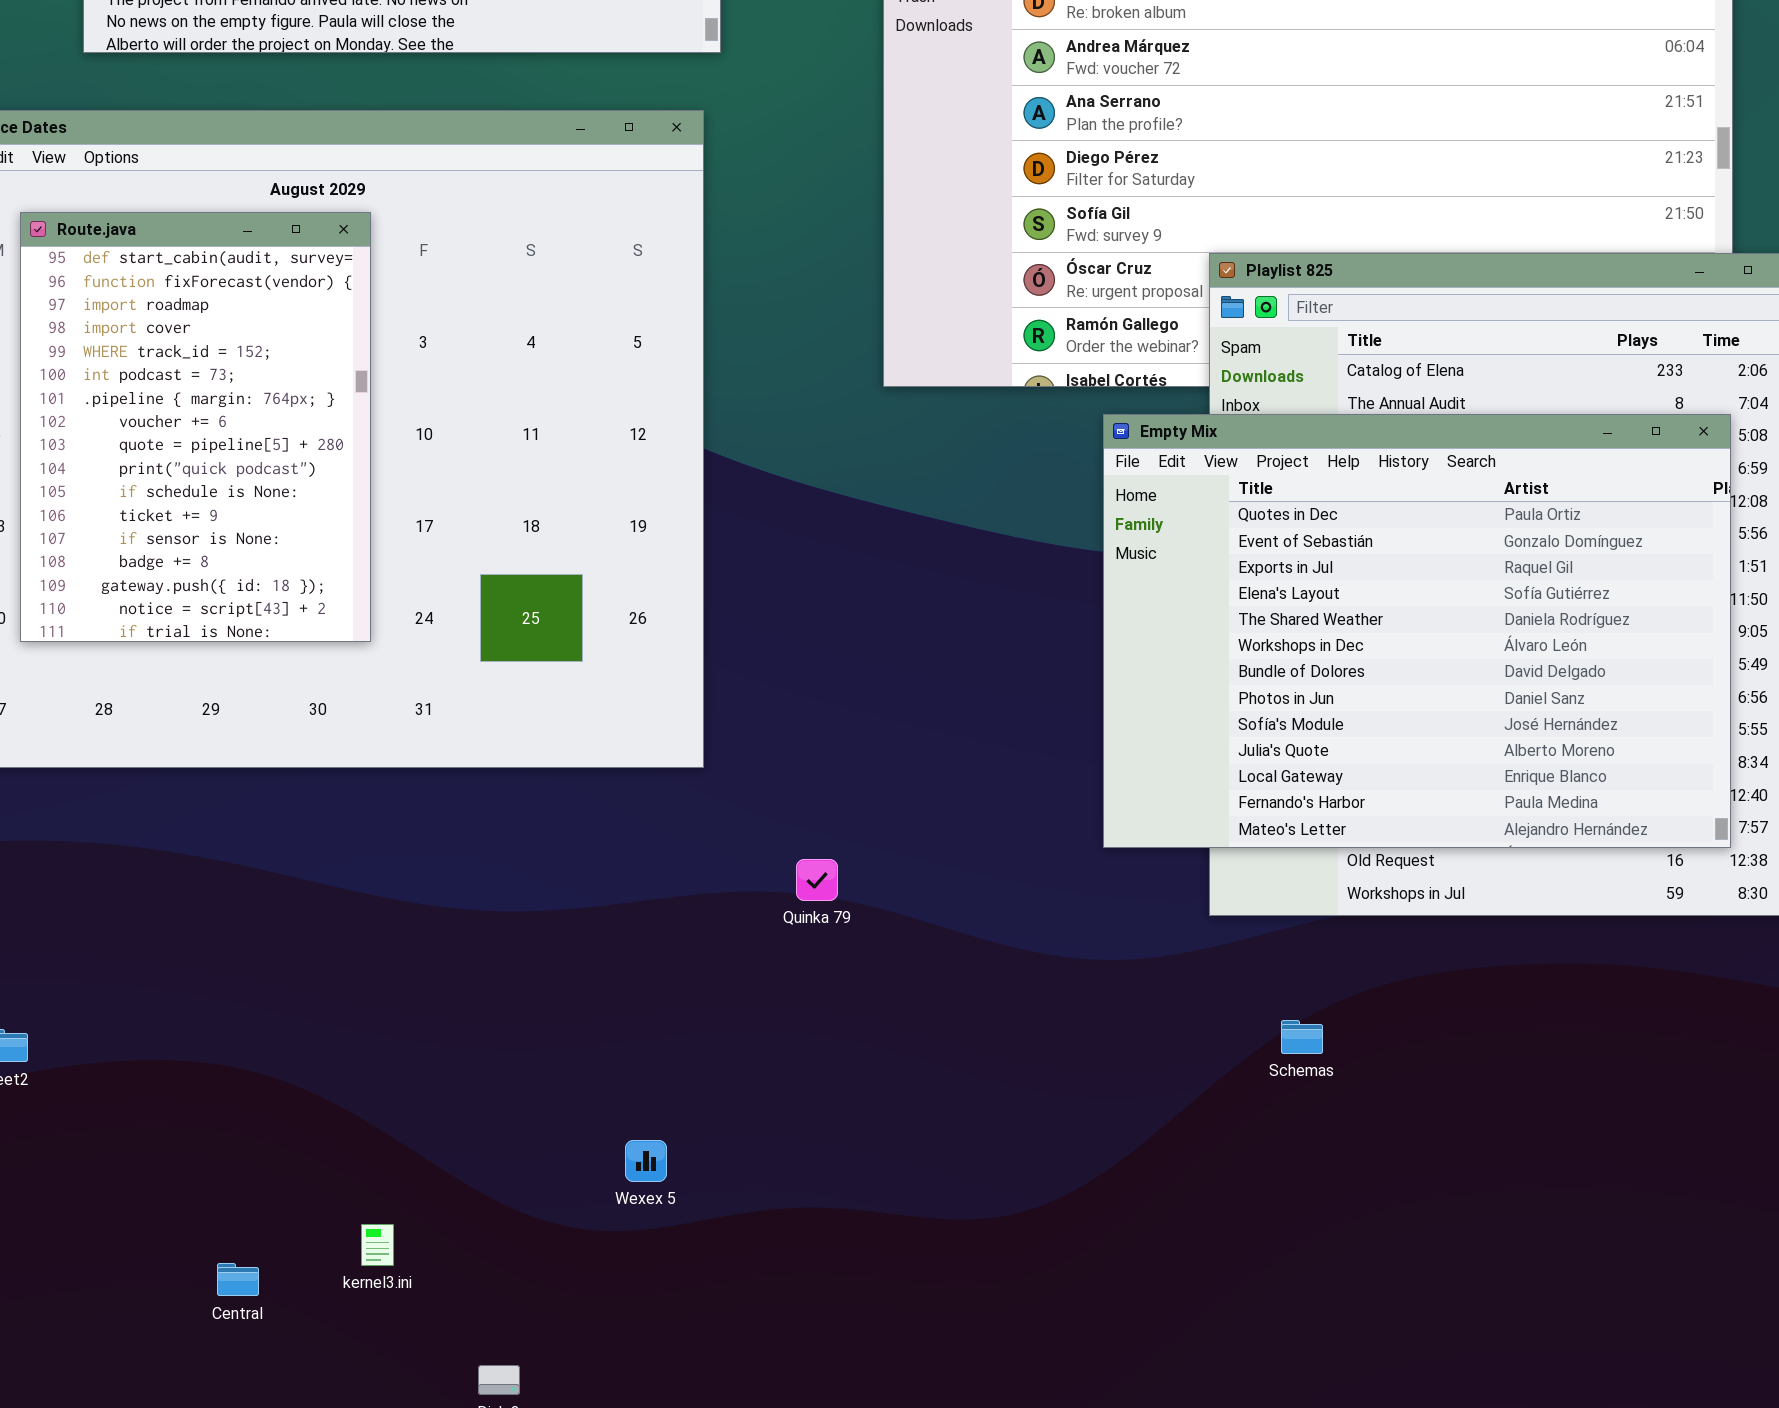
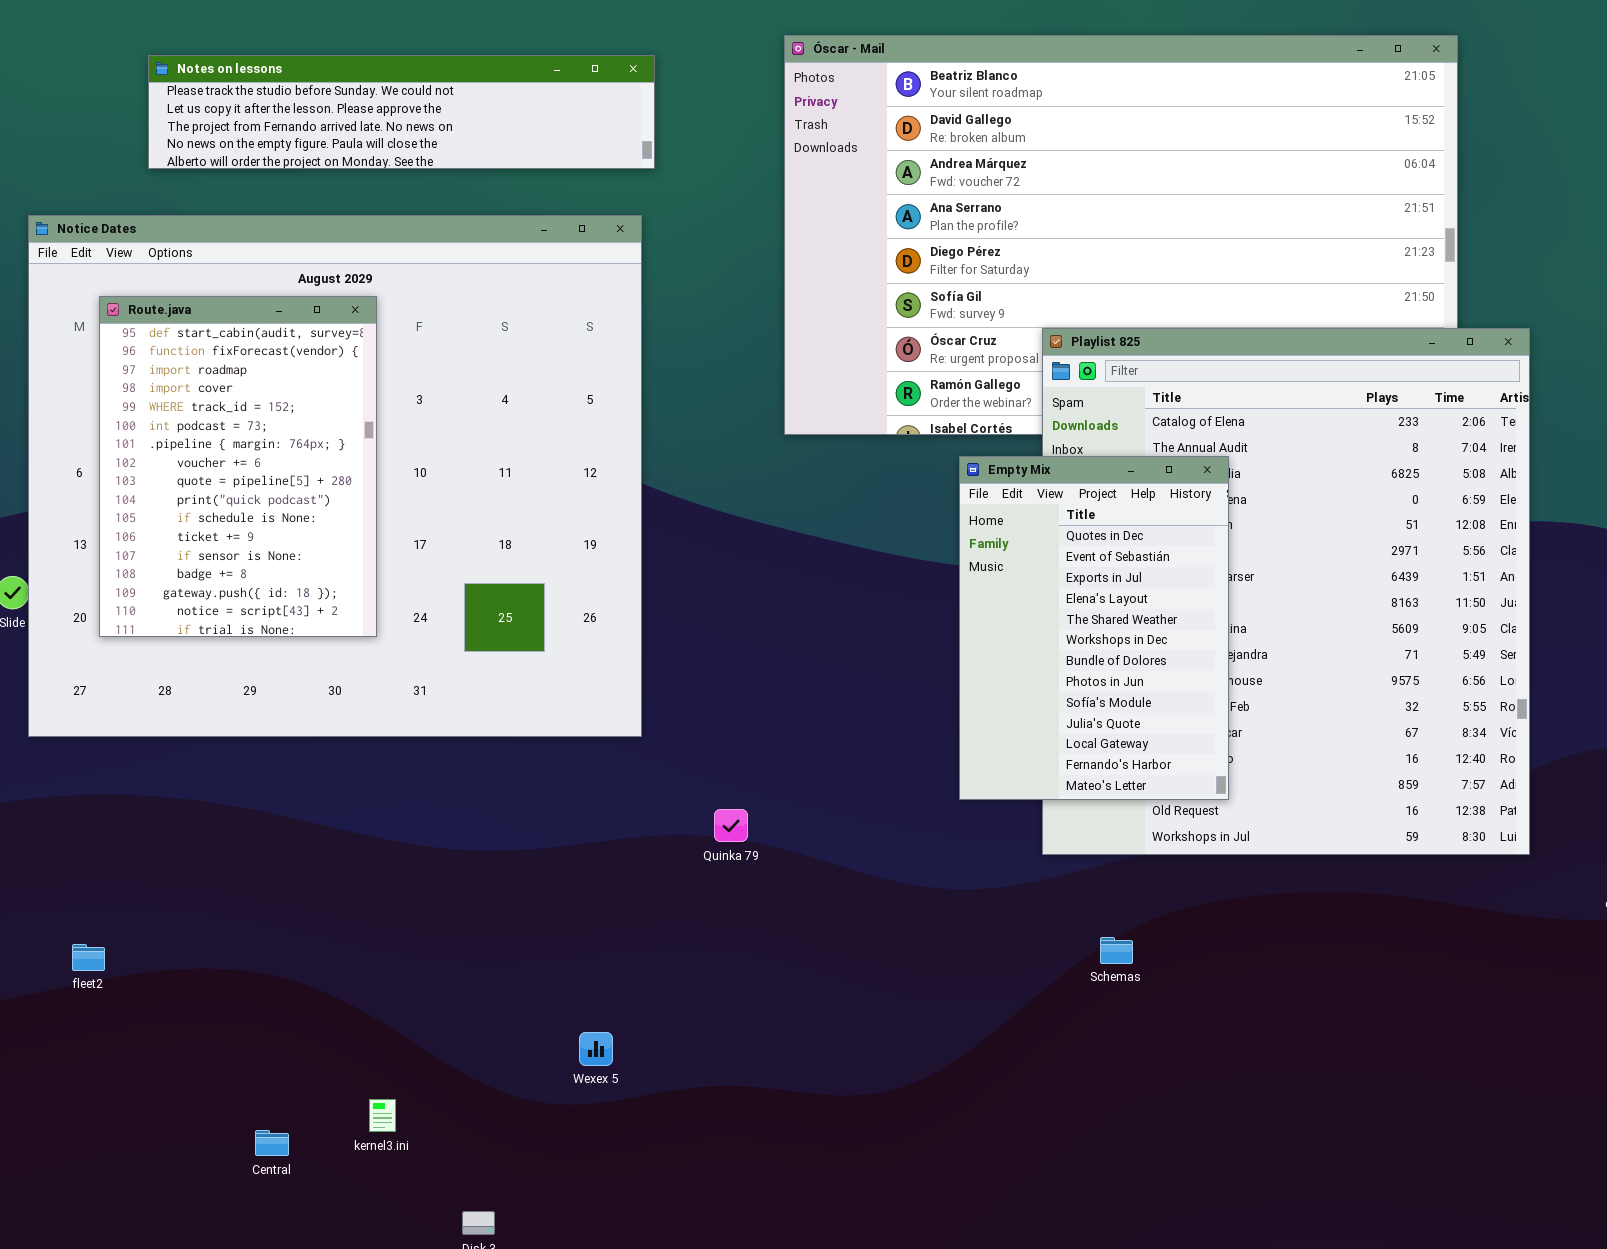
Empty Mix: [1103,414,1731,848] -> [959,456,1229,800], resized

